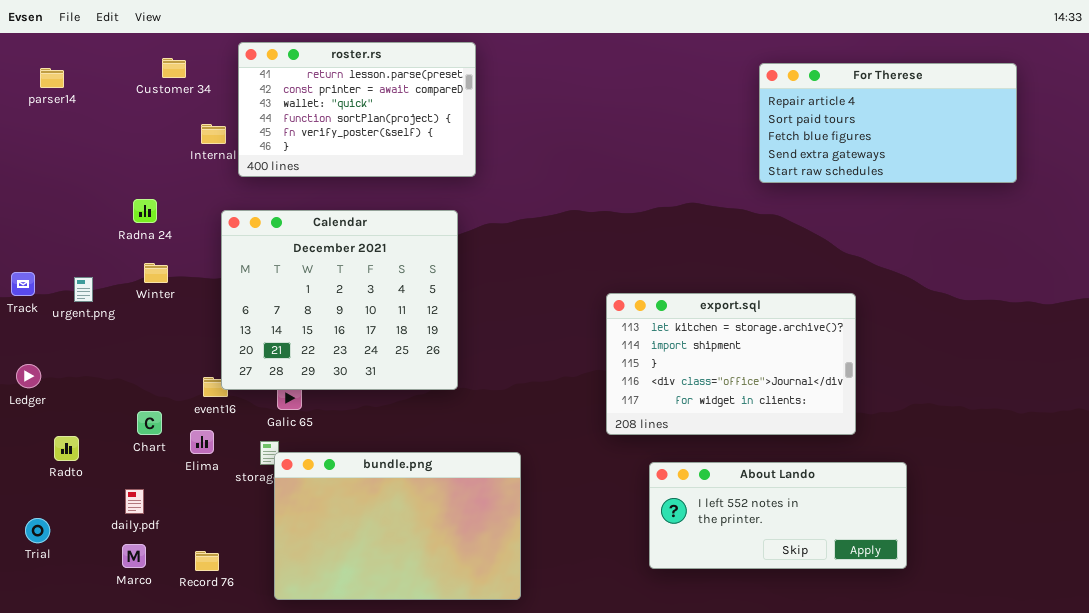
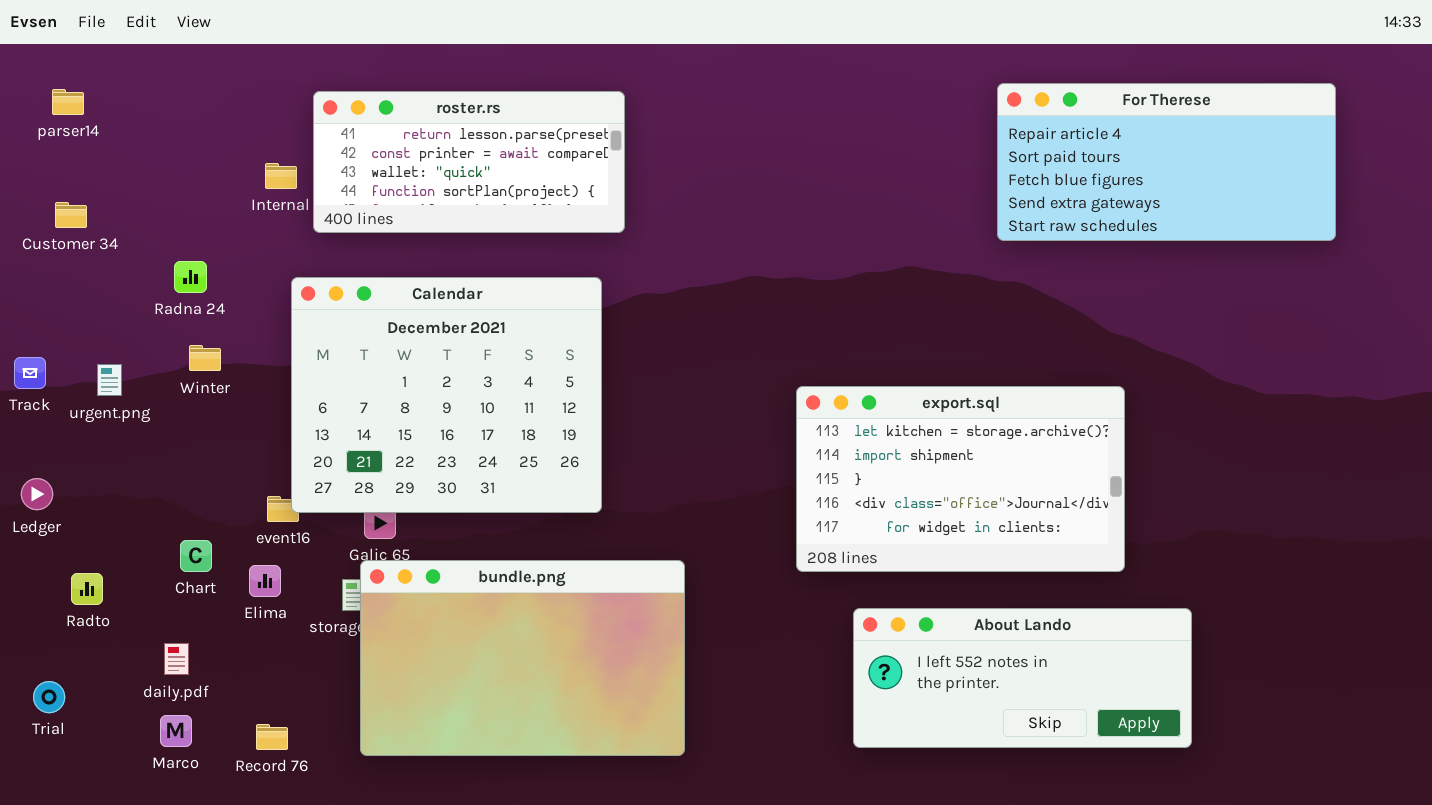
roster.rs: [238,42,476,177] -> [313,91,625,233], resized
Customer 34: [162,58,186,78] -> [55,202,87,228], moved
bundle.png: [274,452,521,600] -> [360,560,685,756], moved

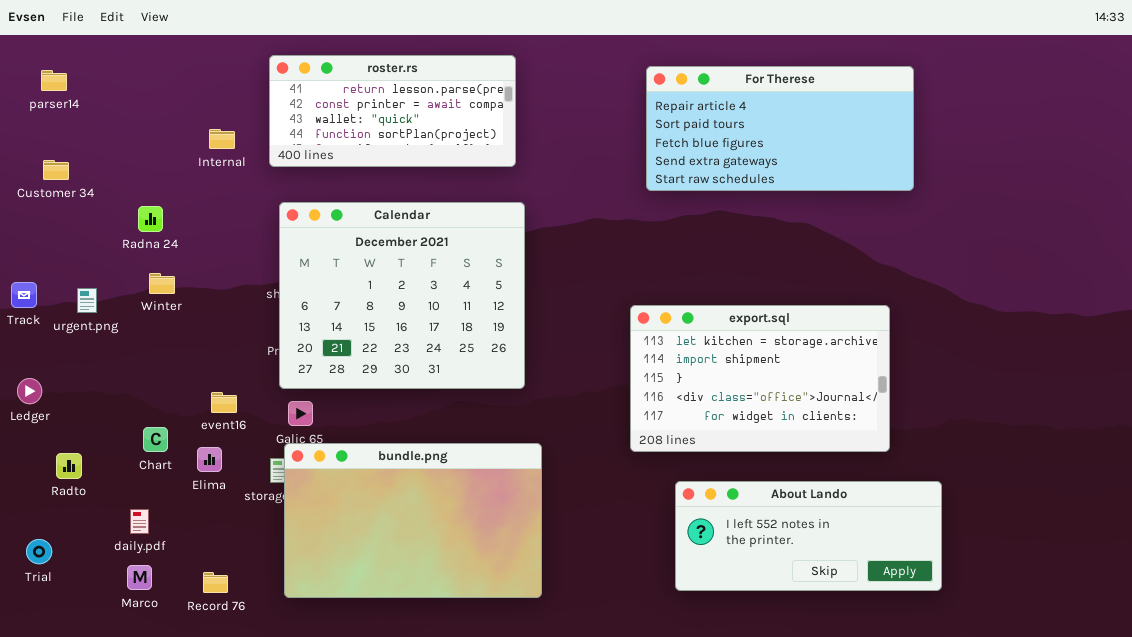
For Therese: [997,83,1336,241] -> [646,66,914,191], moved
roster.rs: [313,91,625,233] -> [269,55,516,167], moved
Calendar: [291,277,602,513] -> [279,202,525,389], moved

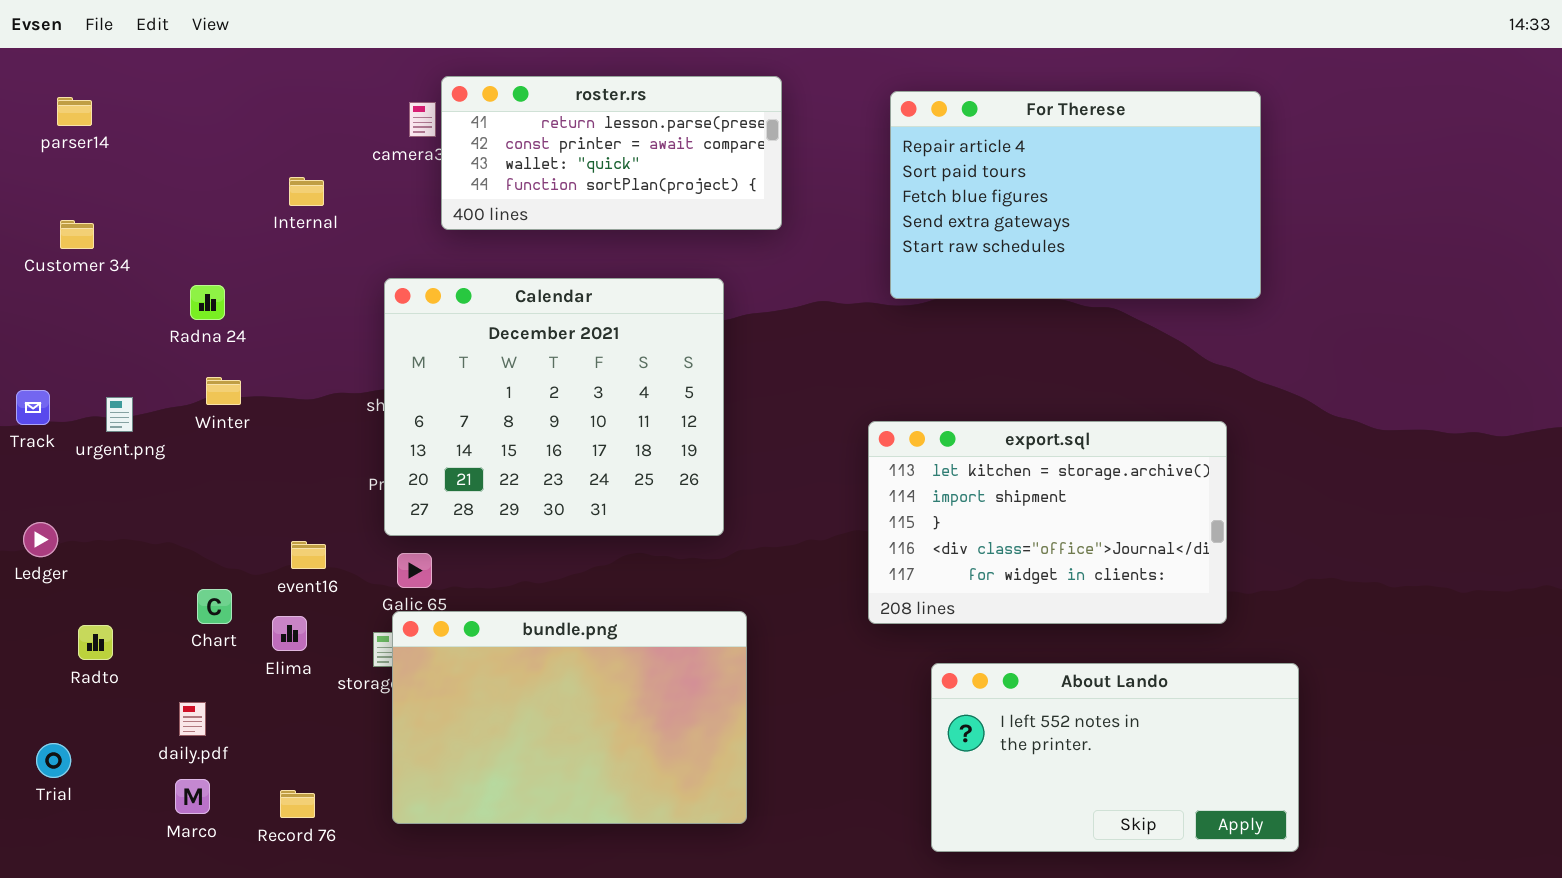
roster.rs: [269,55,516,167] -> [441,76,782,230], moved
For Therese: [646,66,914,191] -> [890,91,1261,299], resized
About Lando: [675,481,942,591] -> [931,663,1299,852], resized

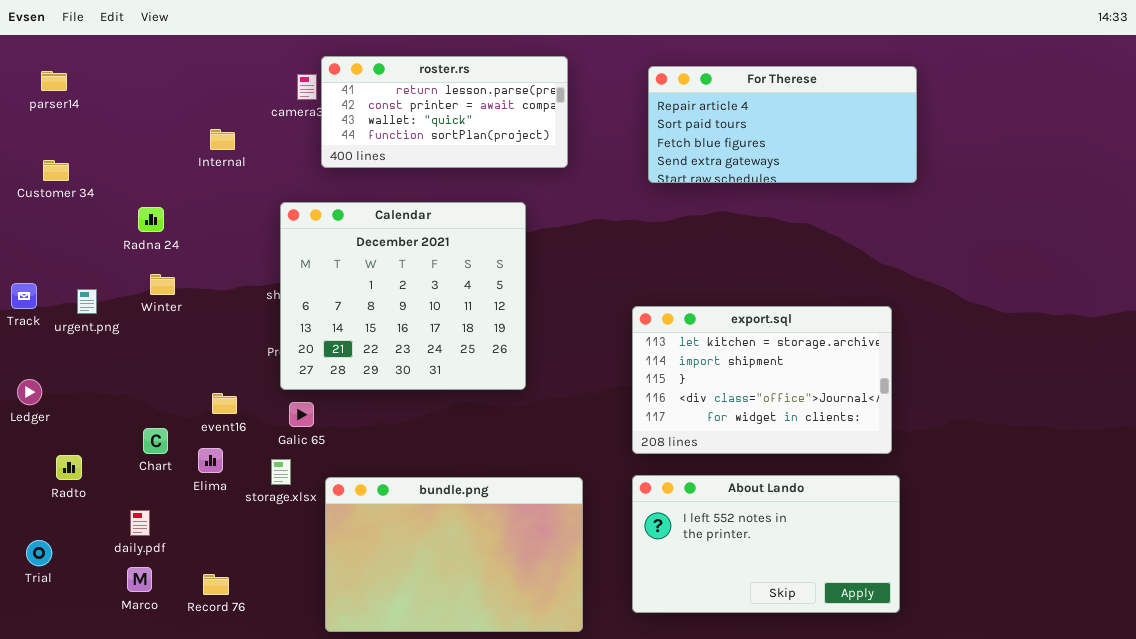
For Therese: [890,91,1261,299] -> [648,66,917,183], resized
bundle.png: [392,611,747,824] -> [325,477,583,632], moved
About Lando: [931,663,1299,852] -> [632,475,900,613], moved

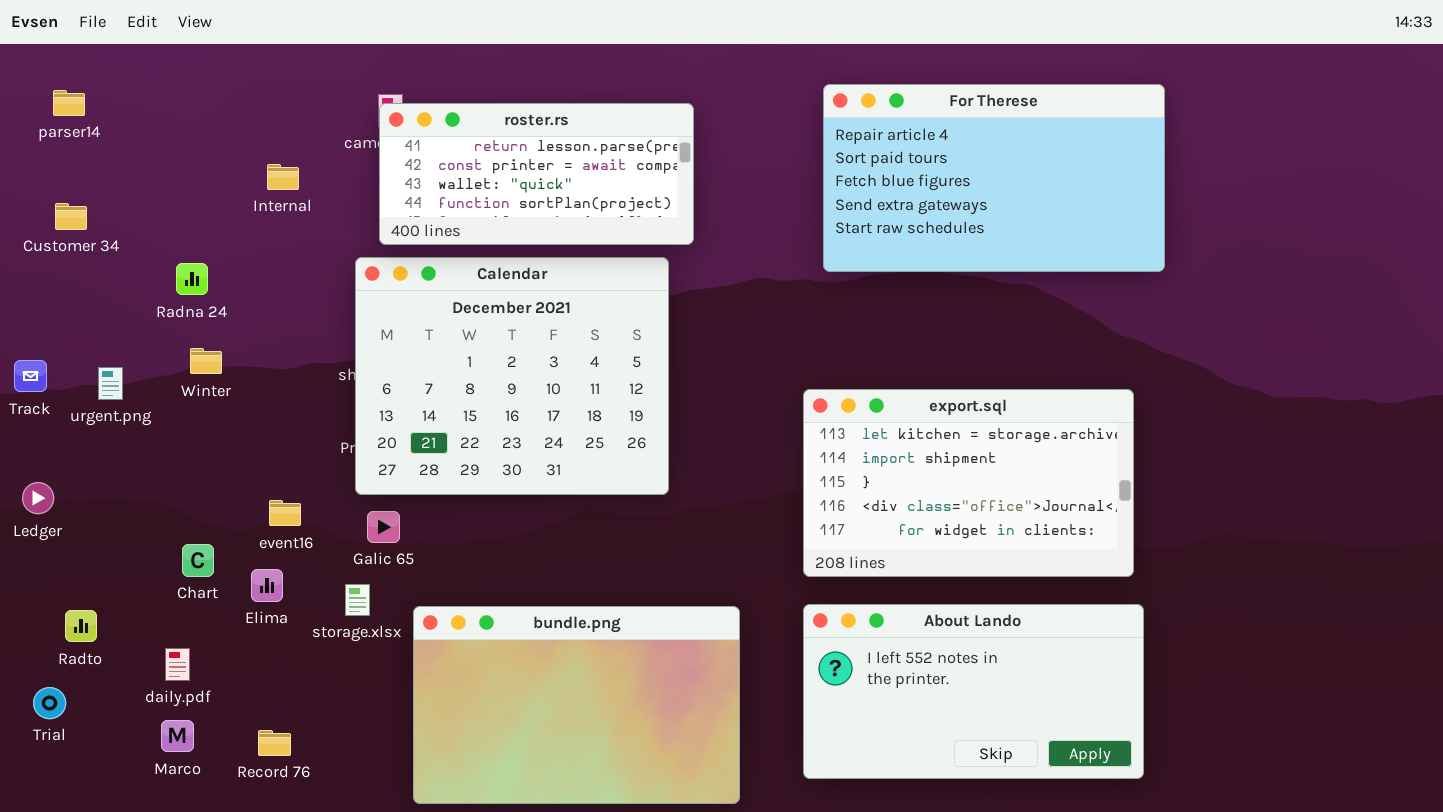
roster.rs: [321,56,568,168] -> [379,103,694,245], moved
For Therese: [648,66,917,183] -> [823,84,1165,272], resized
Radto: [56,455,82,480] -> [65,610,97,642], moved

